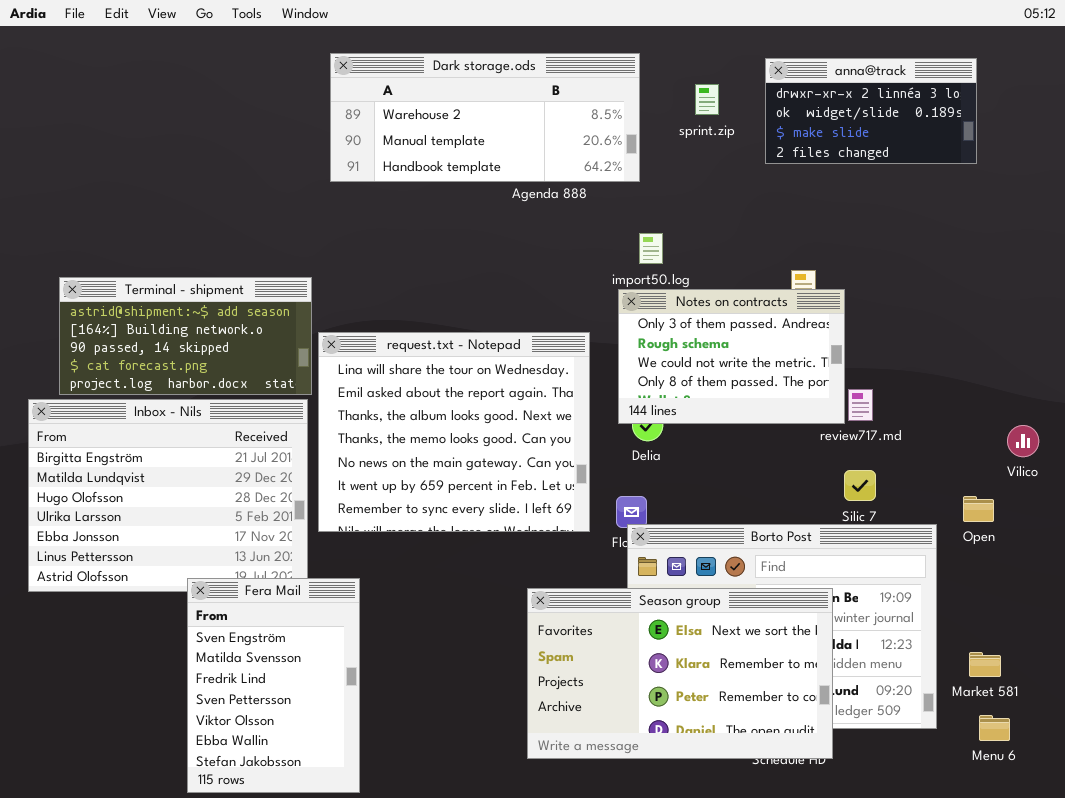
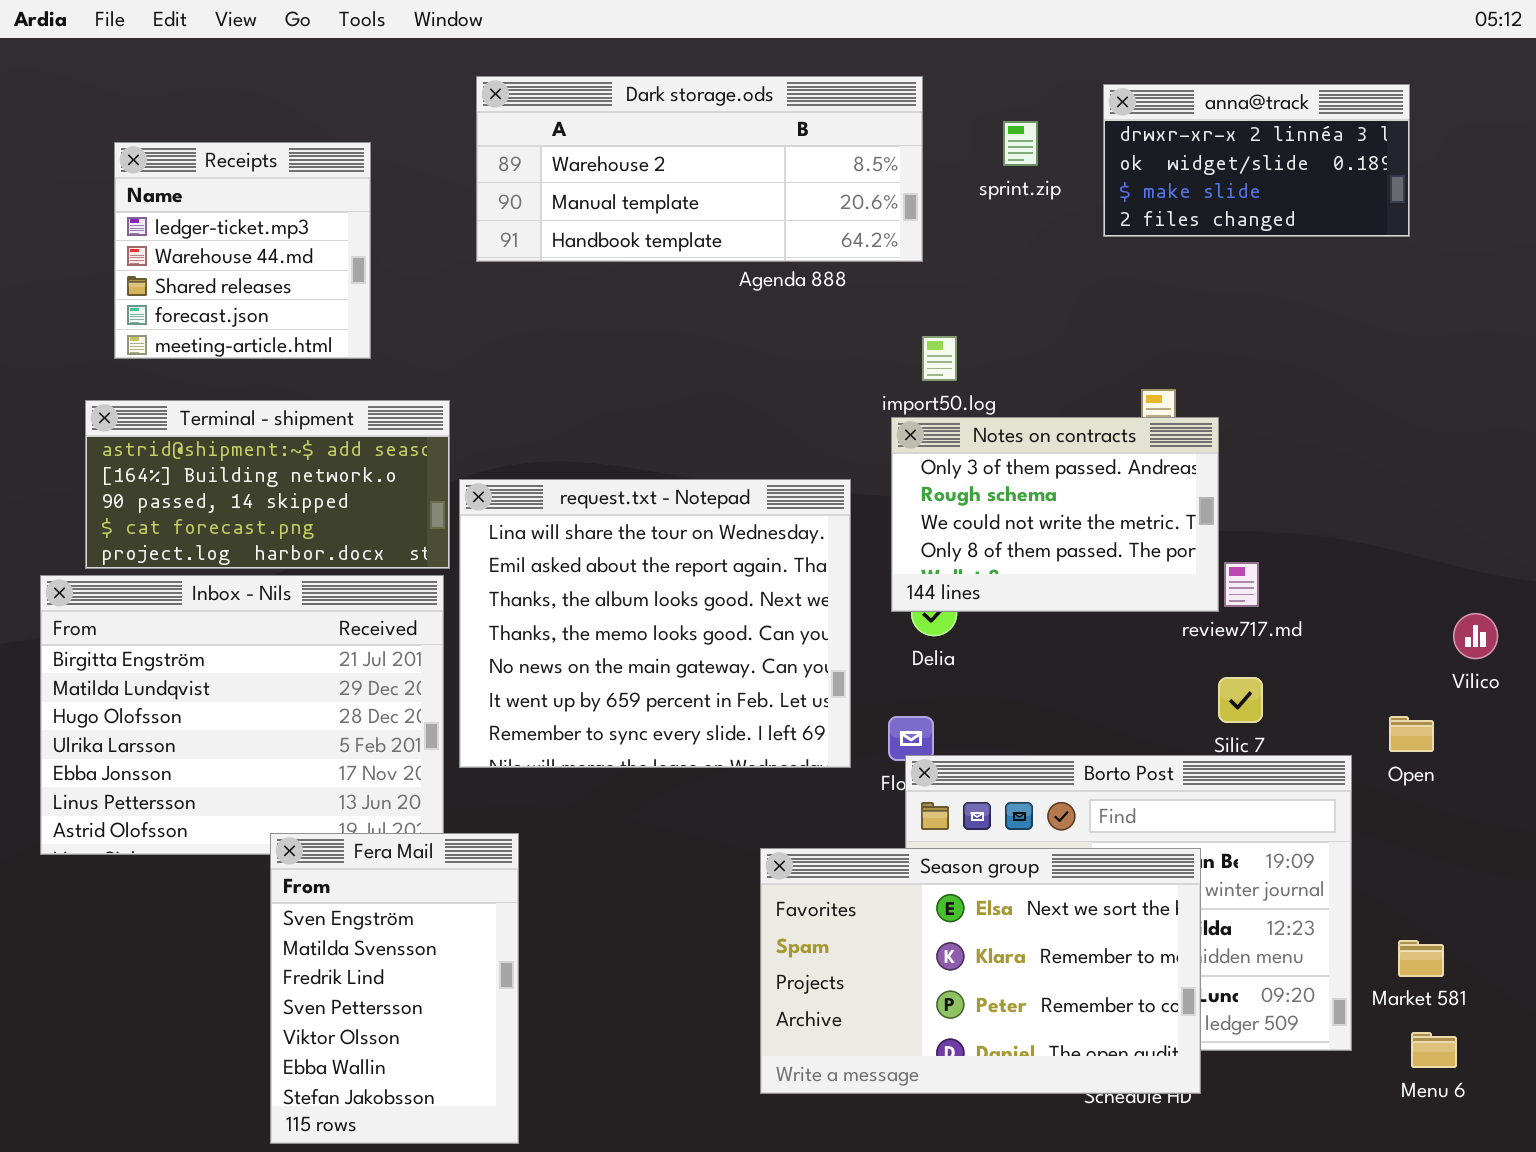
Receipts: none -> [114,142,371,359], opened

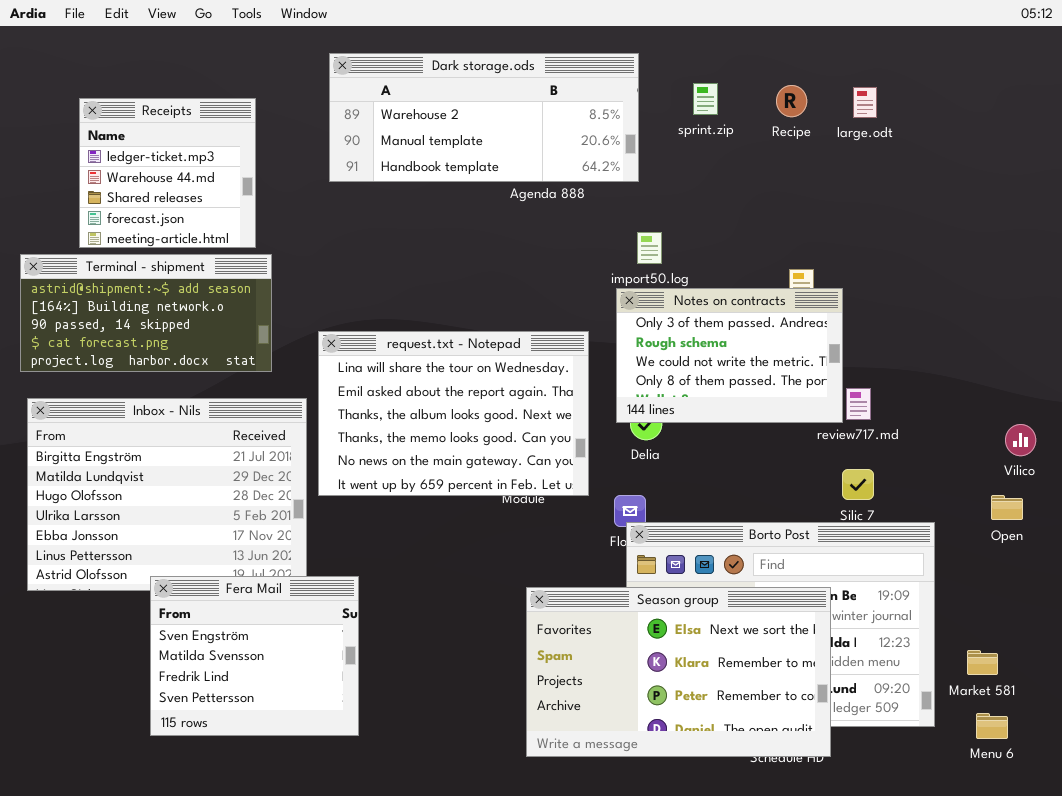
anna@track: [1103,84,1410,237] -> none, closed
Terminal - shipment: [85,400,450,569] -> [20,254,272,372], moved
request.txt - Notepad: [459,479,851,768] -> [318,331,589,496], resized
Open: [1389,716,1434,752] -> [991,495,1023,520], moved
Fera Mail: [270,833,519,1144] -> [150,576,359,736], resized

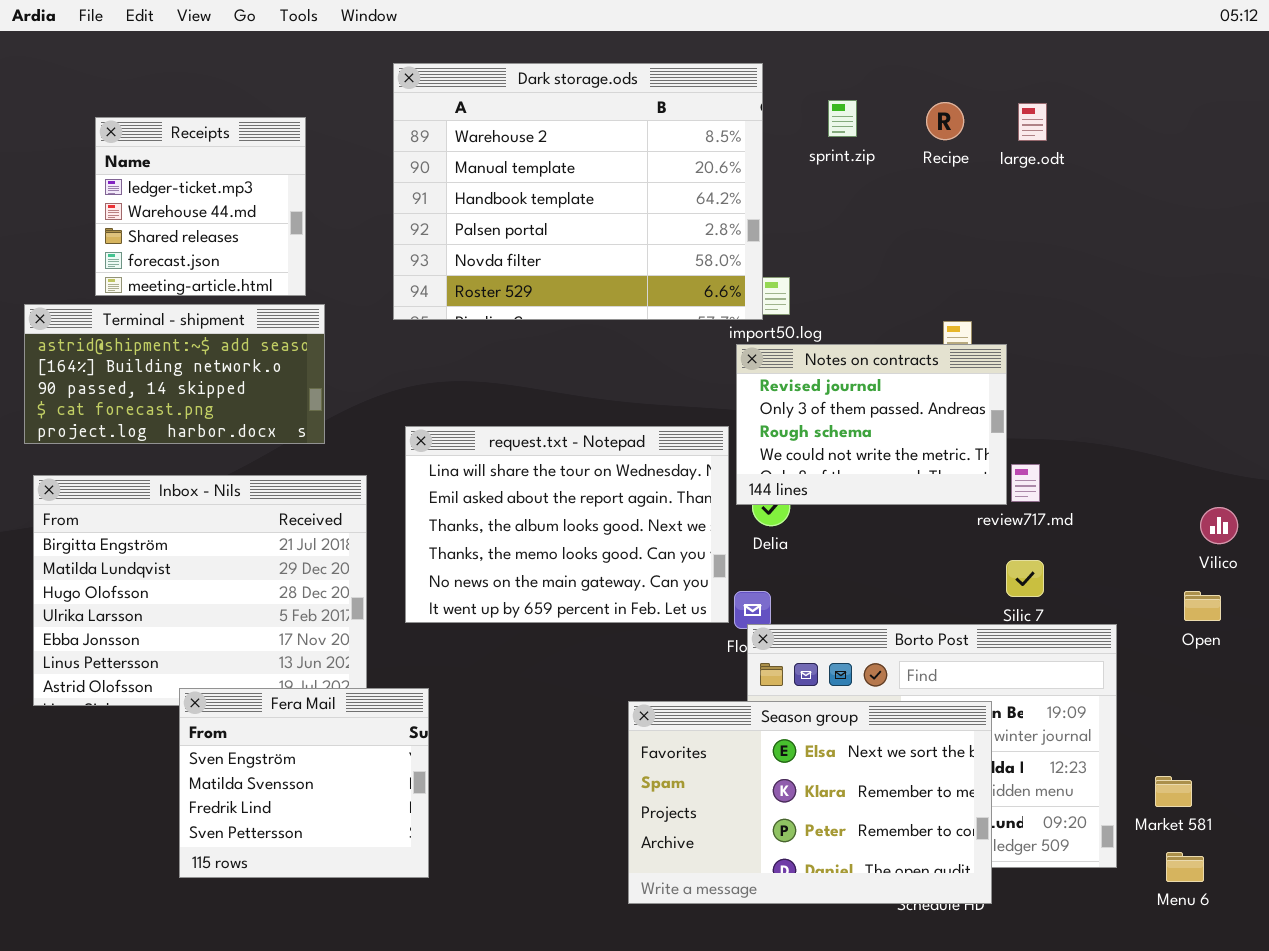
Dark storage.ods: [329,53,639,182] -> [393,63,763,320], resized
Notes on contracts: [616,288,843,423] -> [736,344,1007,505], scrolled up 1 row
request.txt - Notepad: [318,331,589,496] -> [405,426,729,623], moved

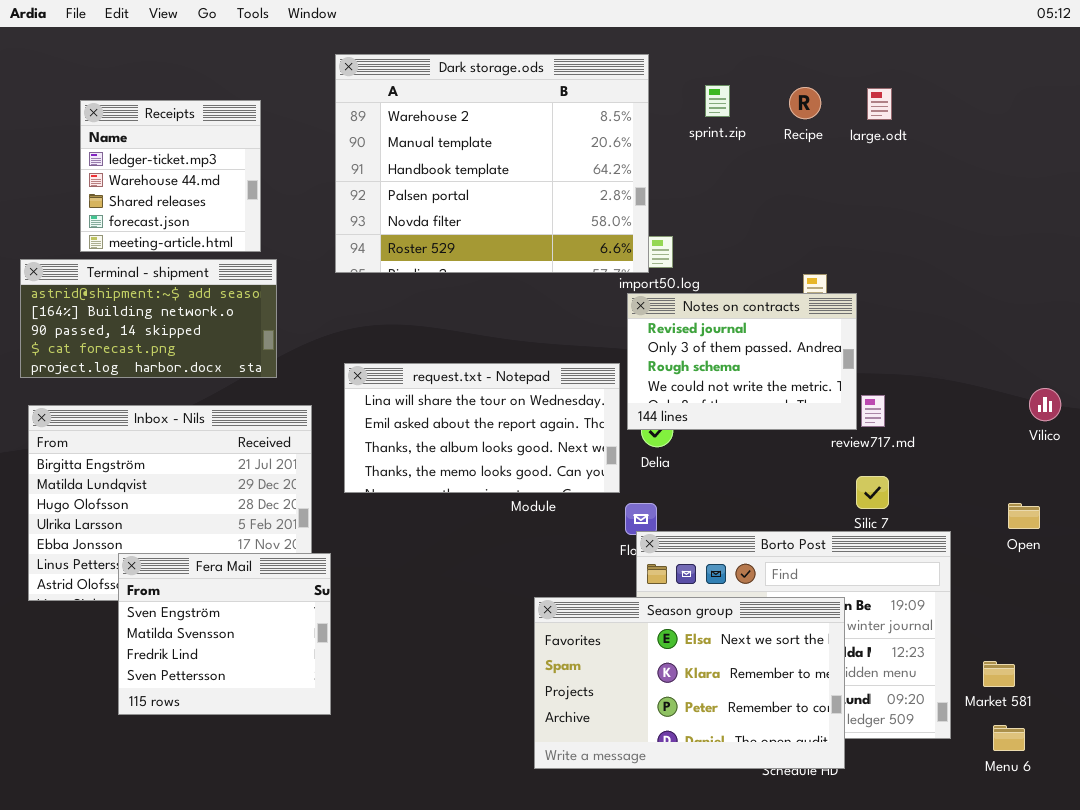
request.txt - Notepad: [405,426,729,623] -> [344,363,620,493], resized
Vilico: [1200,507,1238,544] -> [1029,388,1061,421], moved
Fera Mail: [179,688,429,878] -> [118,553,331,715], moved

